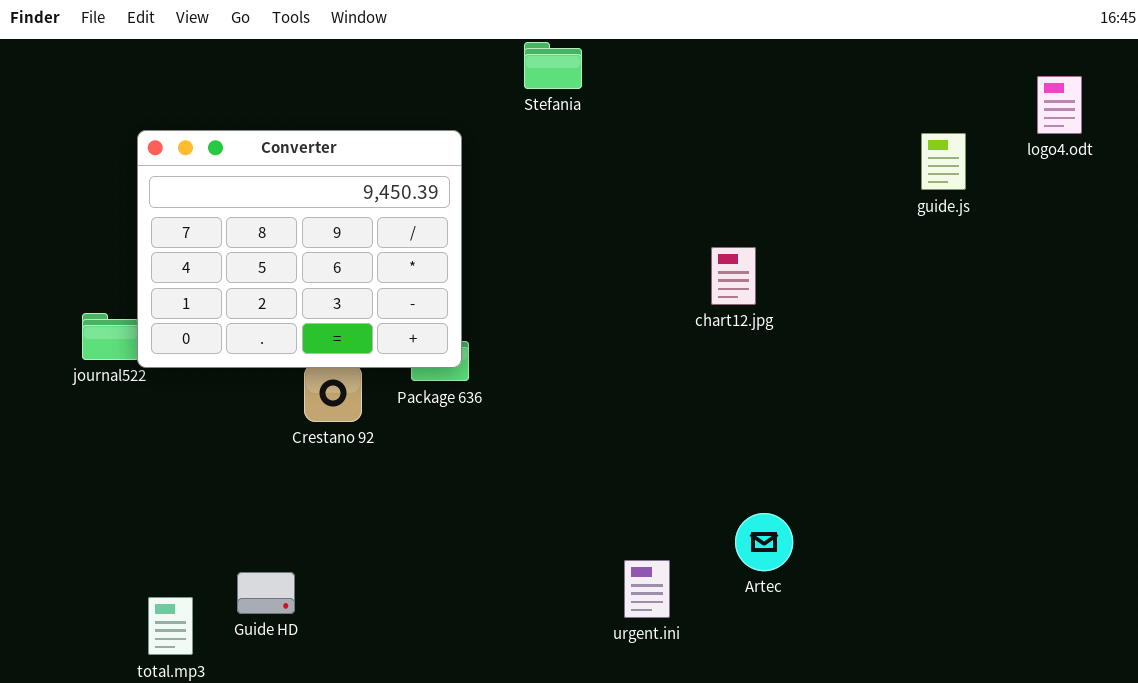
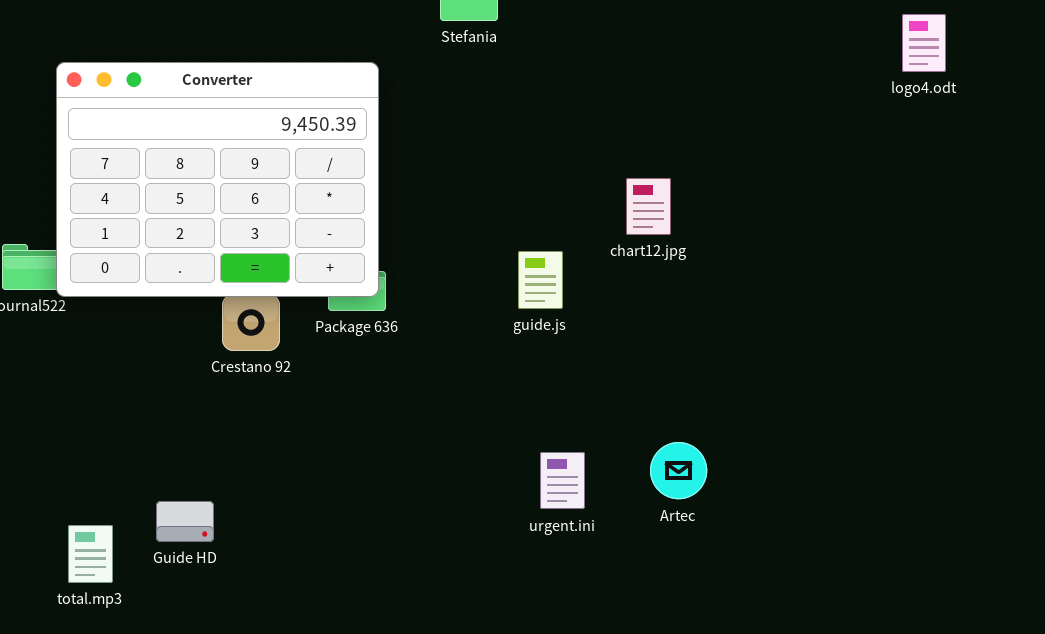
logo4.odt: [1037,76,1082,134] -> [902,14,946,72], moved
guide.js: [921,133,966,190] -> [518,251,563,309], moved
urgent.ini: [624,560,670,618] -> [540,452,585,509], moved

